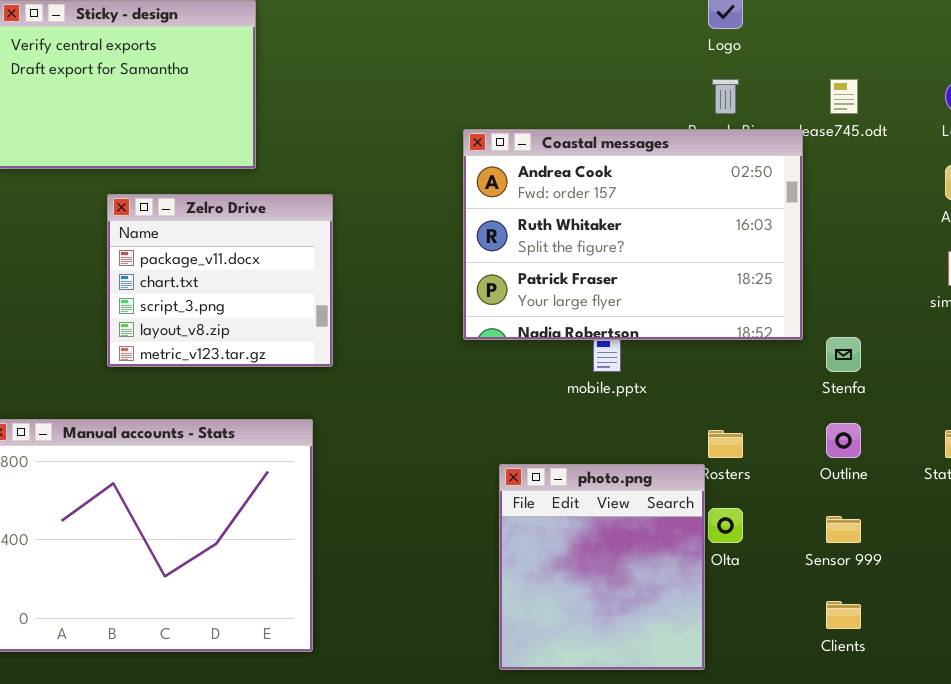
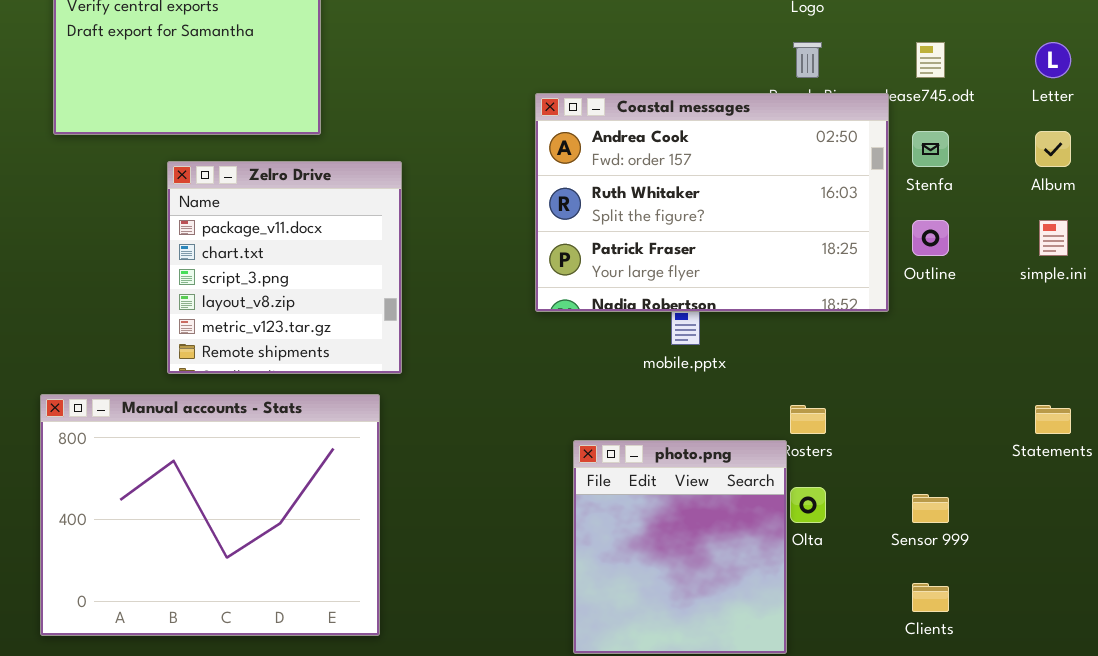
Zelro Drive: [107,194,333,367] -> [167,161,402,374], resized
Stenfa: [826,337,861,372] -> [912,131,949,167], moved
Outline: [826,423,861,458] -> [912,220,949,256], moved

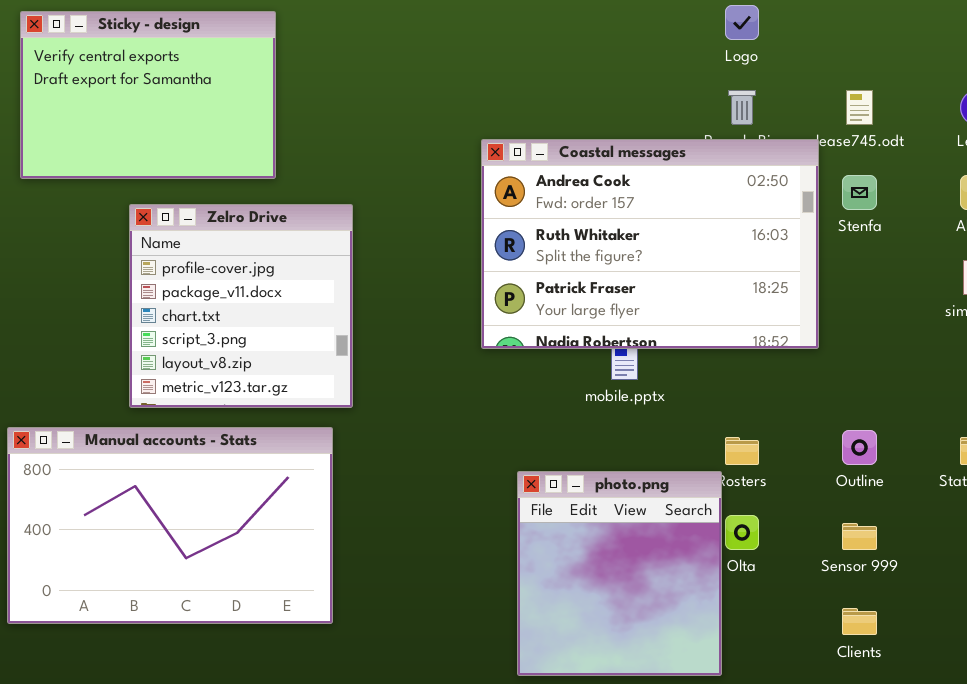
Zelro Drive: [167,161,402,374] -> [129,204,353,408], scrolled up 1 row
Outline: [912,220,949,256] -> [842,430,877,465], moved
Manual accounts - Stats: [40,394,380,636] -> [7,427,333,624], resized

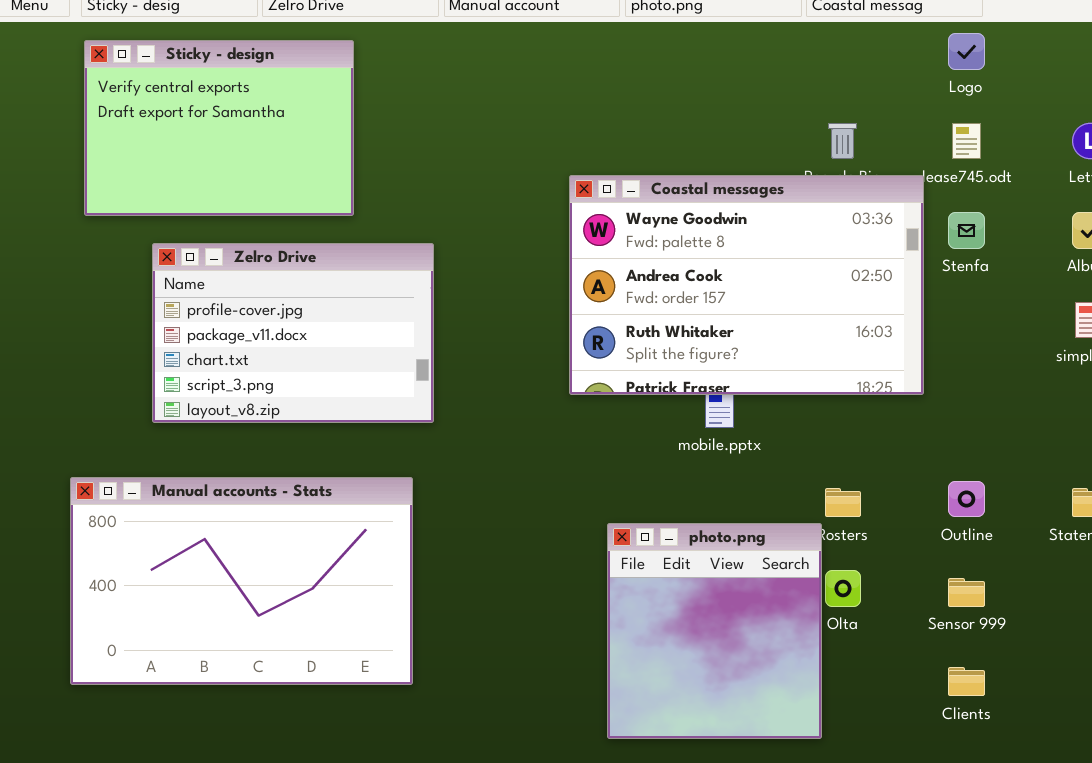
Logo: [725,5,759,40] -> [948,33,985,70], moved
Coastal messages: [481,139,819,349] -> [569,175,924,395], scrolled up 1 row
Zelro Drive: [129,204,353,408] -> [152,243,434,423], resized

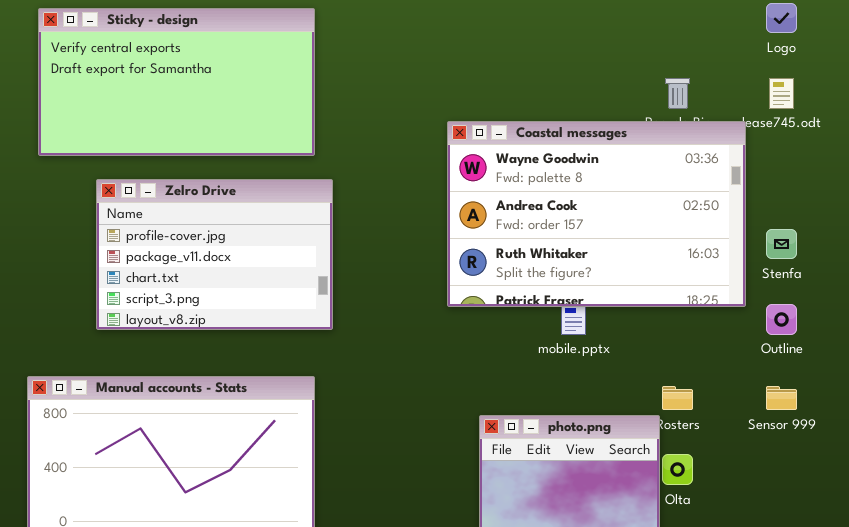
Sticky - design: [84,40,354,216] -> [38,8,315,156], resized
Stenfa: [948,212,985,249] -> [766,229,797,259], moved
Outline: [948,481,985,517] -> [766,304,797,335], moved
Sensor 999: [948,578,985,607] -> [766,386,797,410], moved

